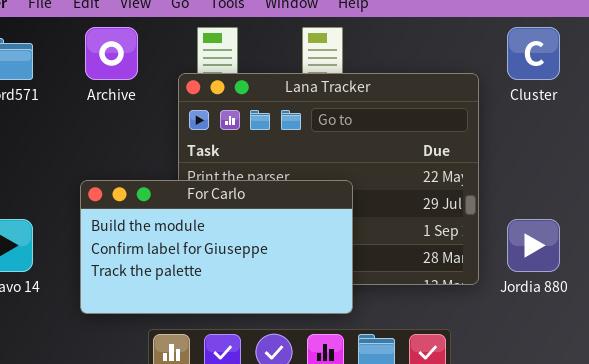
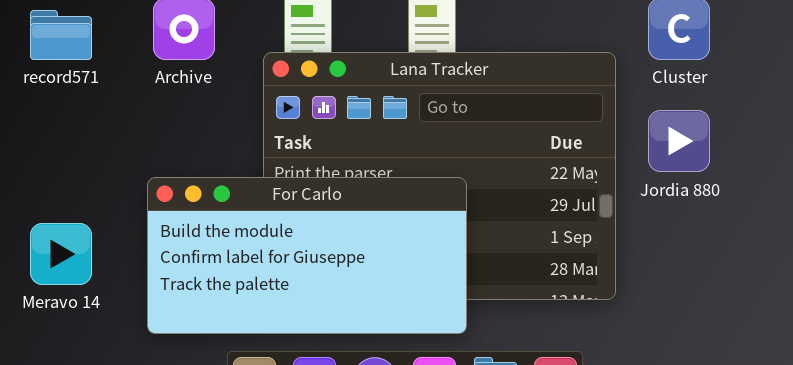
Jordia 880: [507,219,560,272] -> [648,110,710,172], moved

